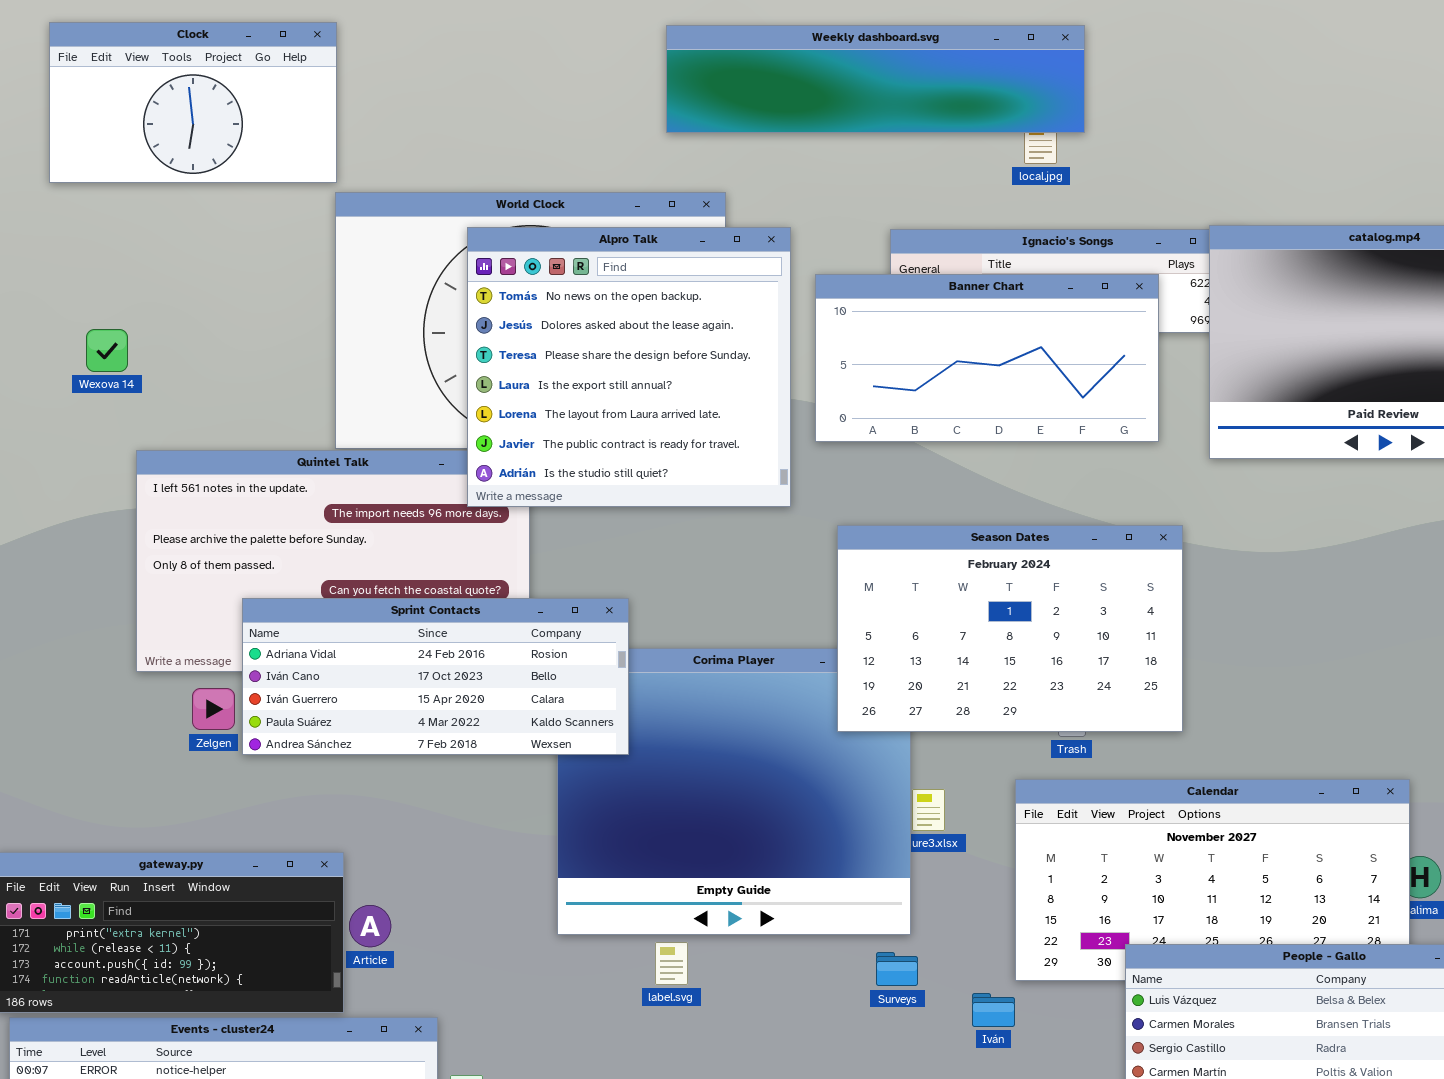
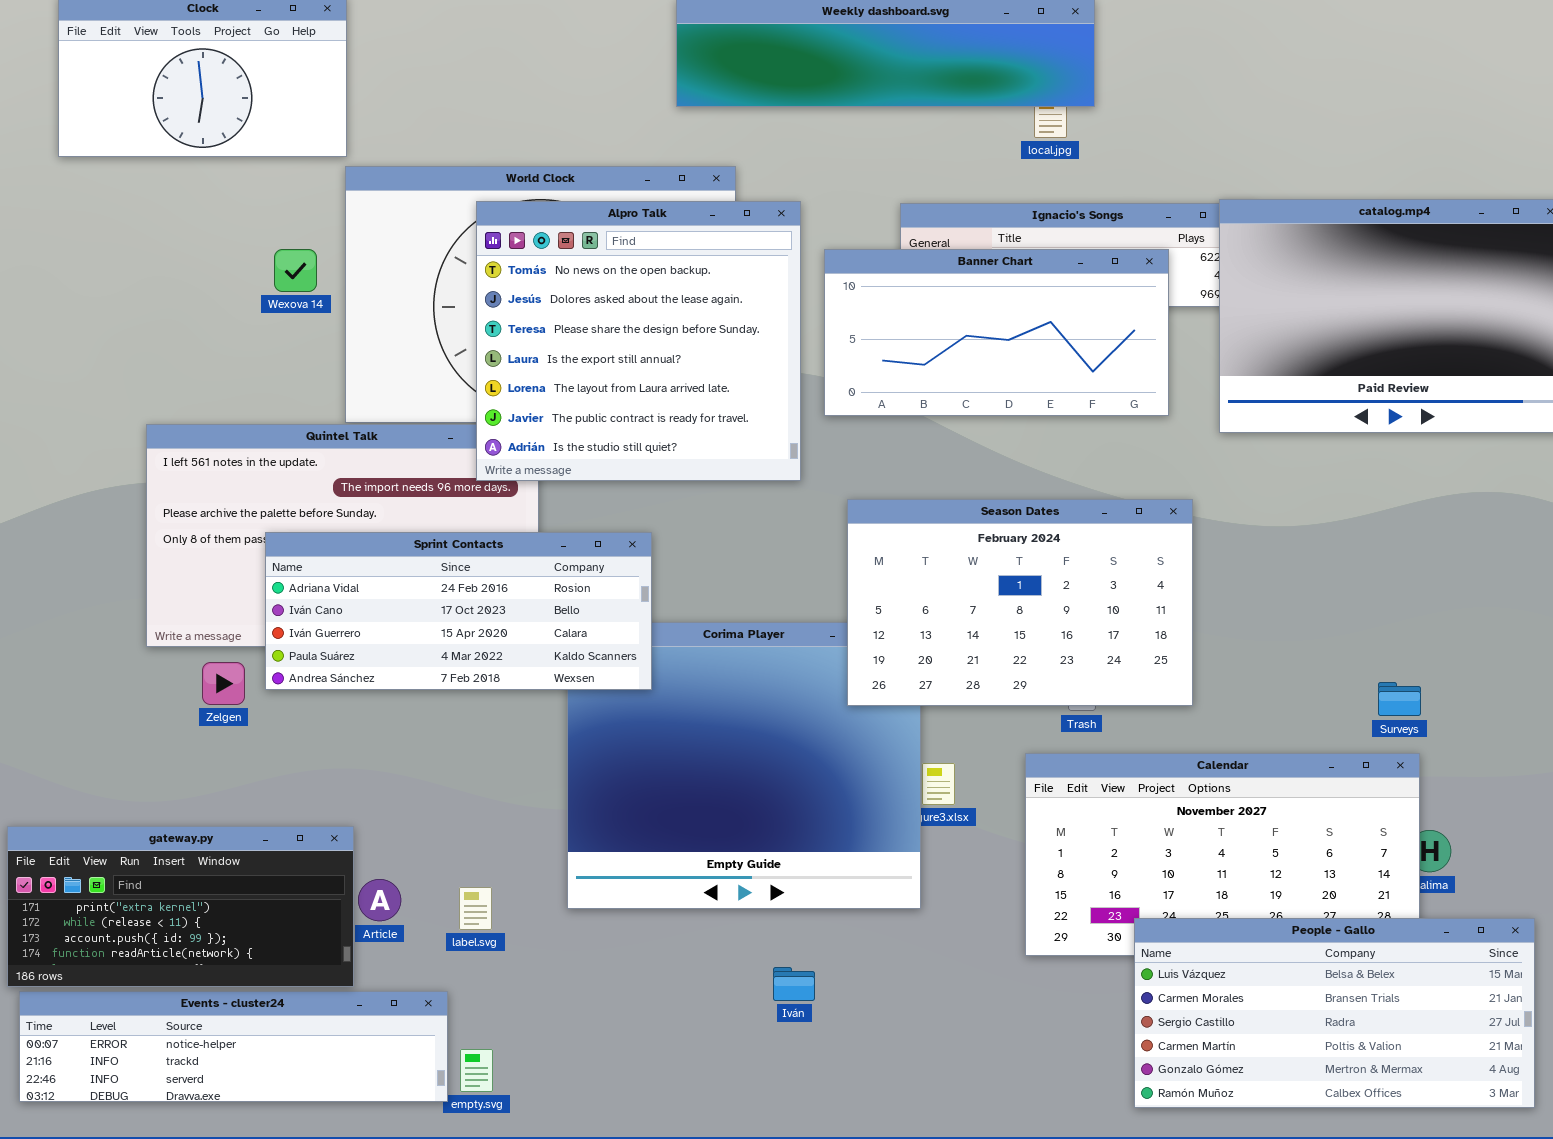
Wexova 14: [86,329,128,372] -> [274,249,317,292], moved
Sprint Contacts: [242,598,629,755] -> [265,532,652,690], moved
label.svg: [655,942,688,985] -> [459,887,492,930], moved
Surveys: [876,952,918,986] -> [1378,682,1421,716], moved
Iván: [972,993,1015,1027] -> [773,967,815,1001], moved

